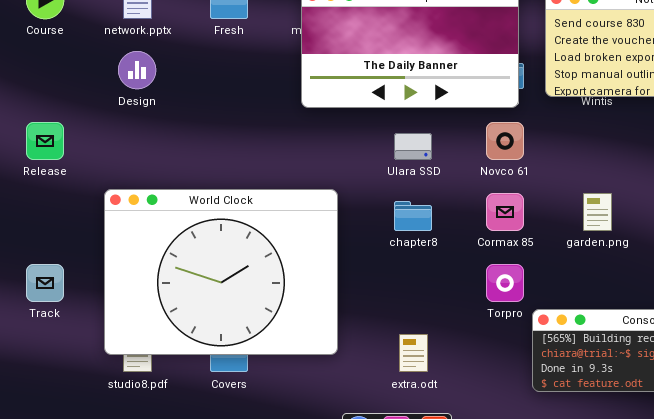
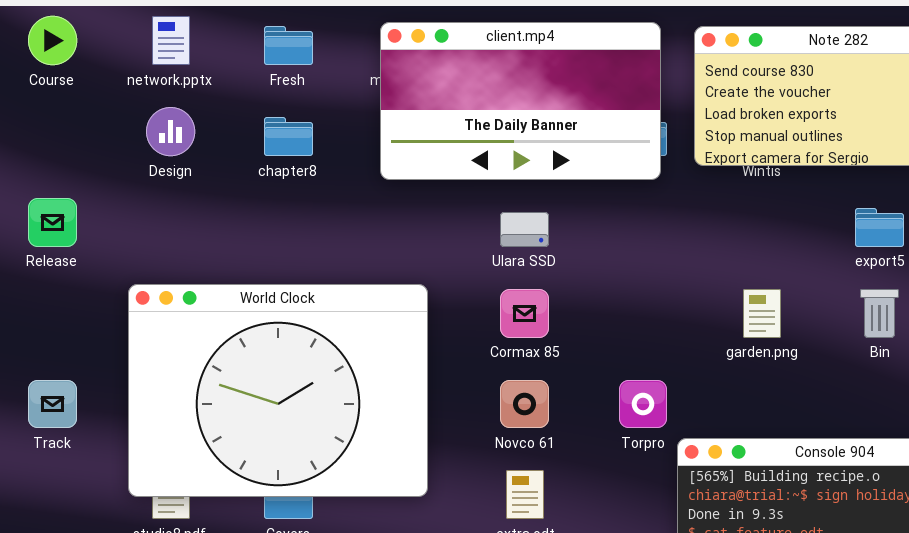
Novco 61: [486,122,524,160] -> [500,380,549,428], moved
Cormax 85: [486,193,524,231] -> [500,289,549,338], moved
chapter8: [394,201,432,231] -> [264,117,313,156], moved

